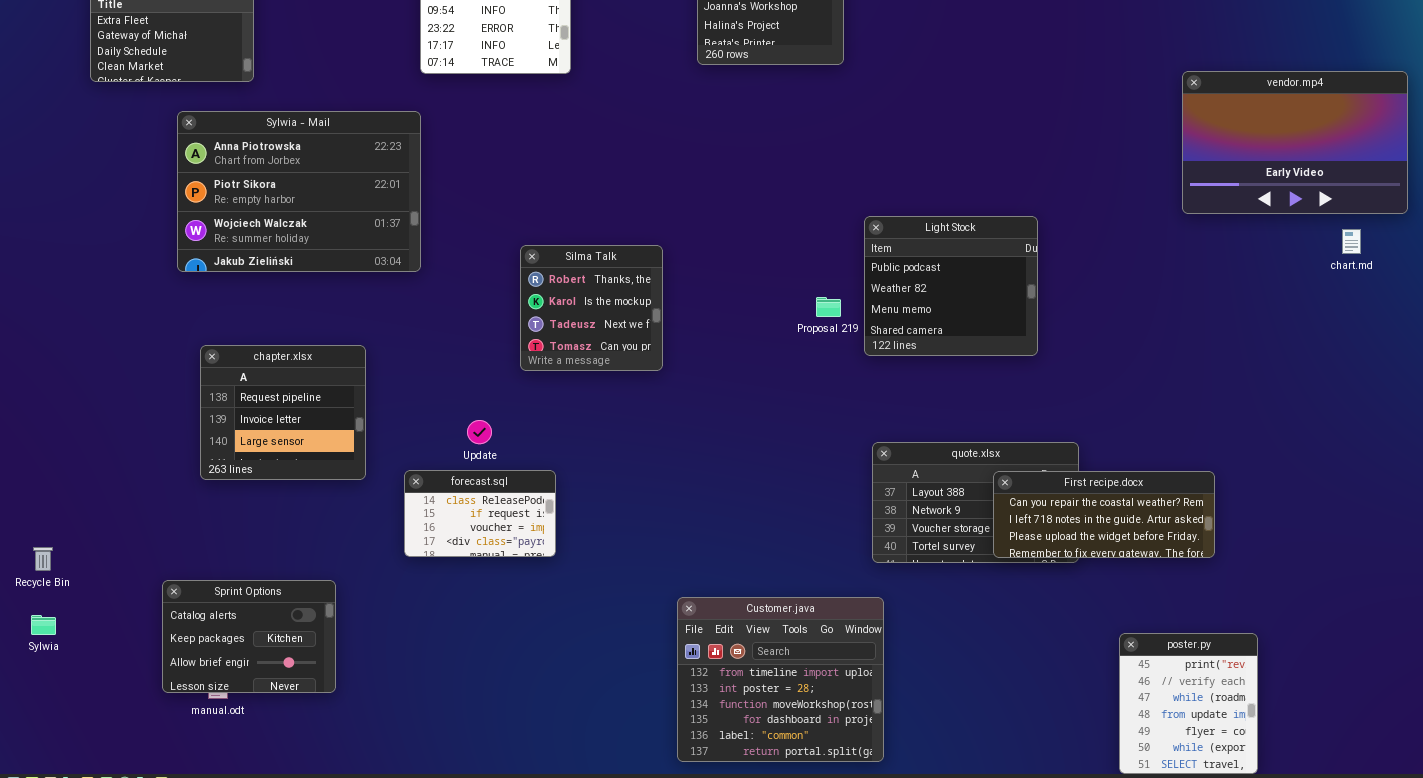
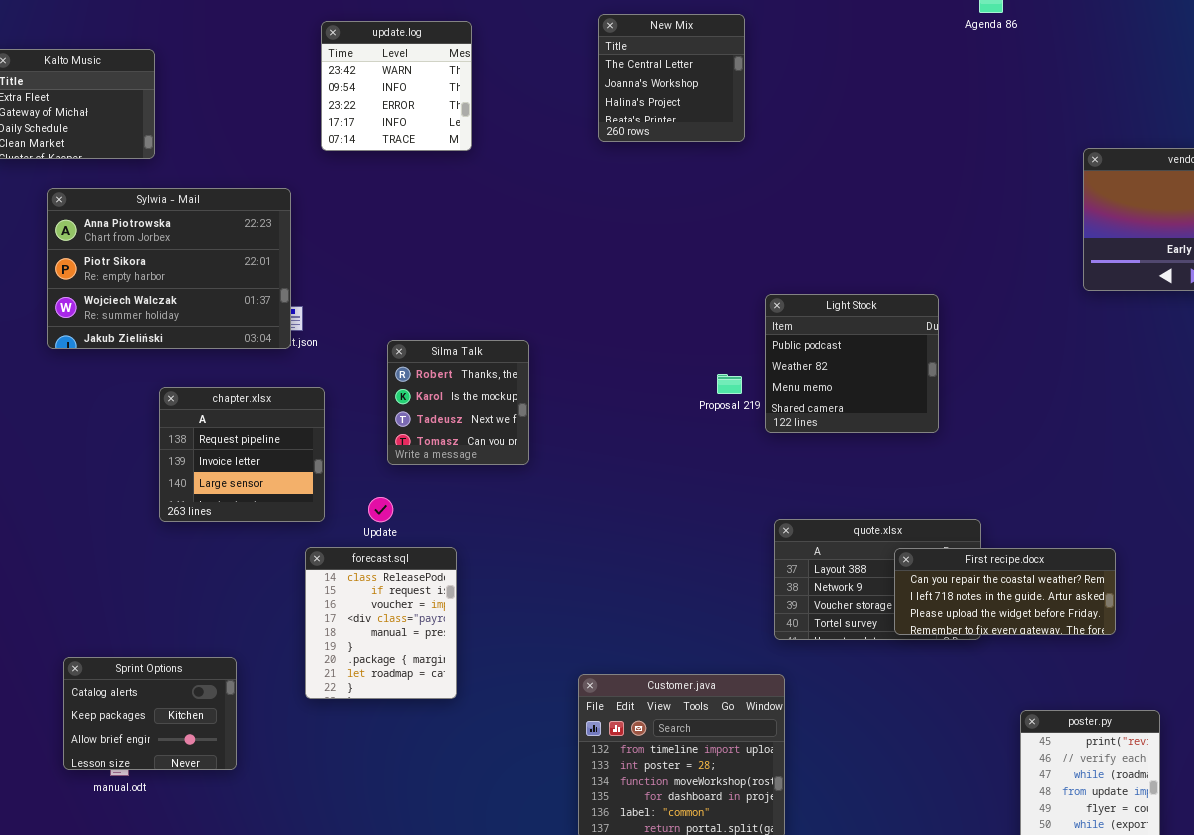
Sylwia - Mail: [177,111,421,272] -> [47,188,291,349], moved
Silma Talk: [520,245,663,371] -> [387,340,529,465], moved
chapter.xlsx: [200,345,366,480] -> [159,387,325,522], moved
forecast.sql: [404,470,556,557] -> [305,547,457,699], resized

